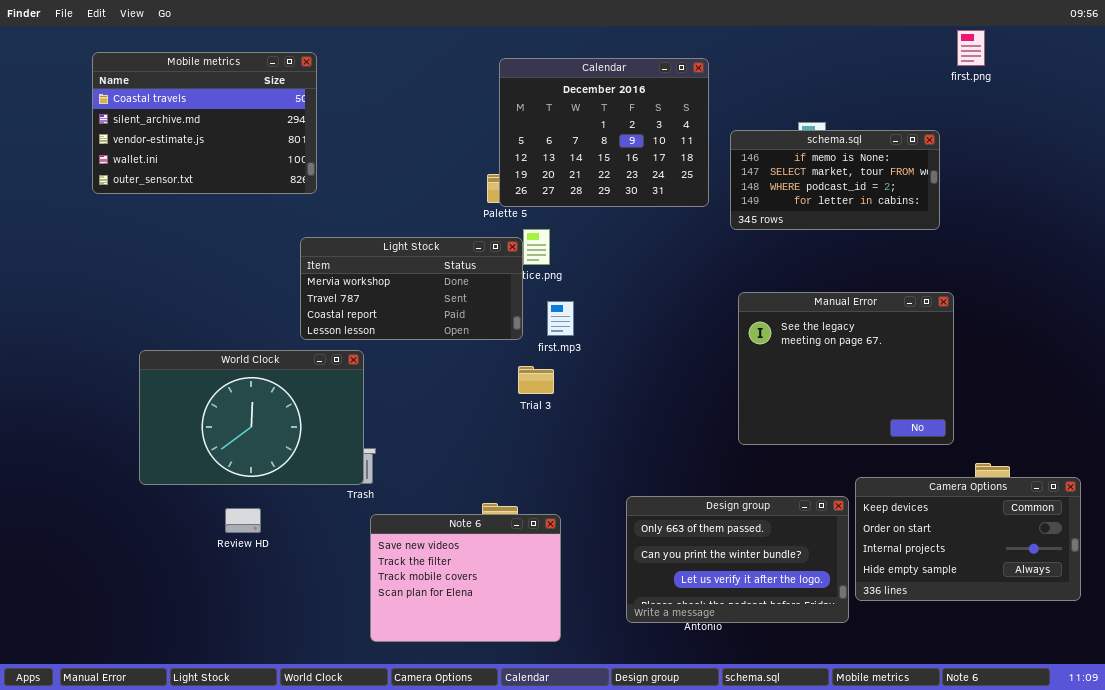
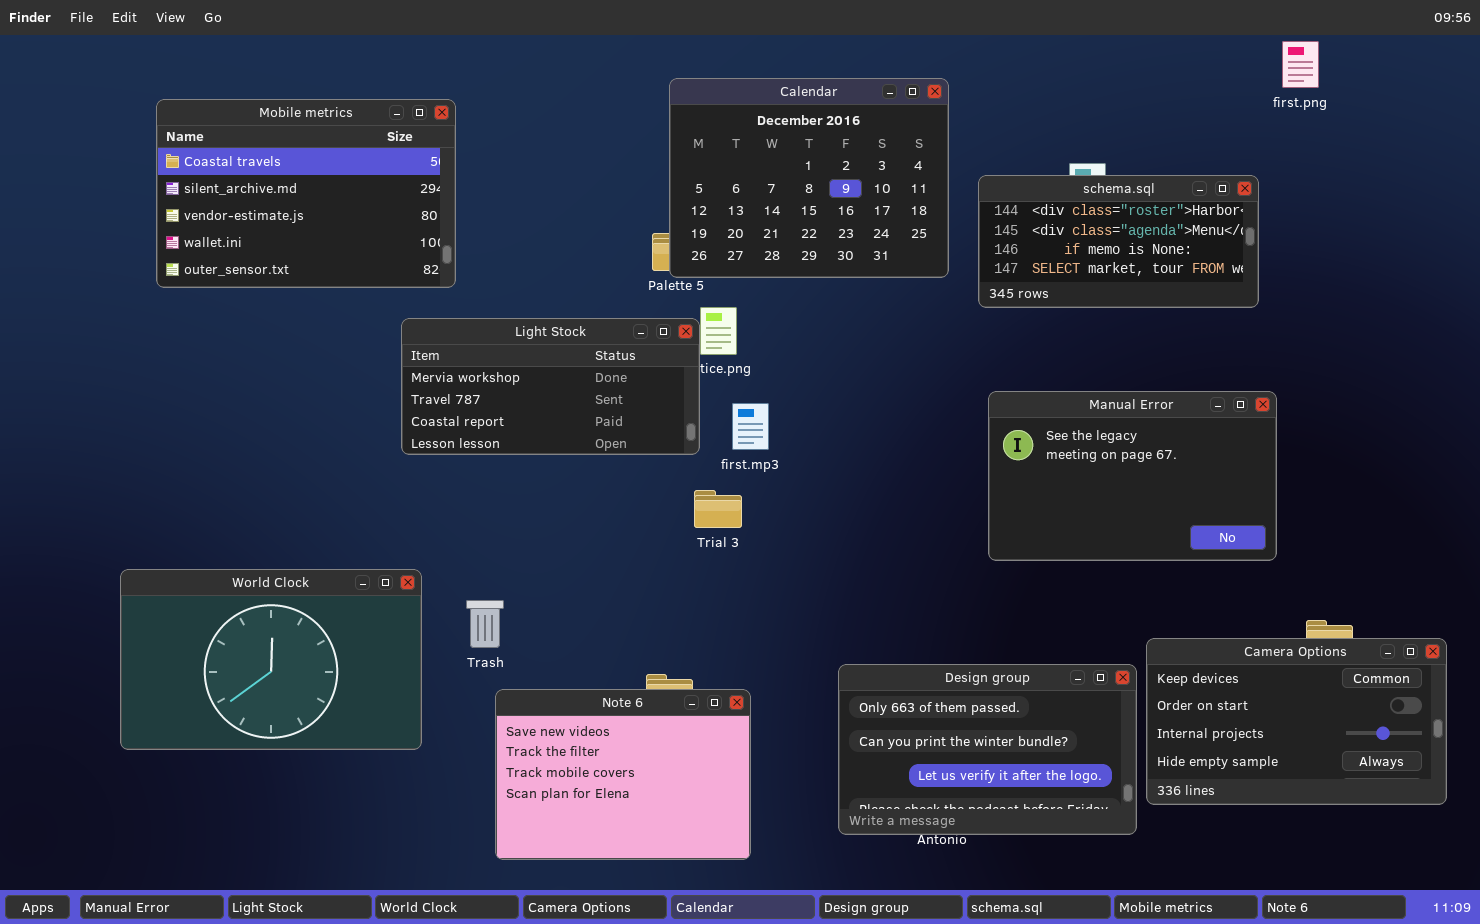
Mobile metrics: [92,52,317,194] -> [156,99,456,288], moved
schema.sql: [730,130,940,230] -> [978,175,1259,308], scrolled up 2 rows
Manual Error: [738,292,954,445] -> [988,391,1277,561], resized
World Clock: [139,350,364,485] -> [120,569,422,750], moved

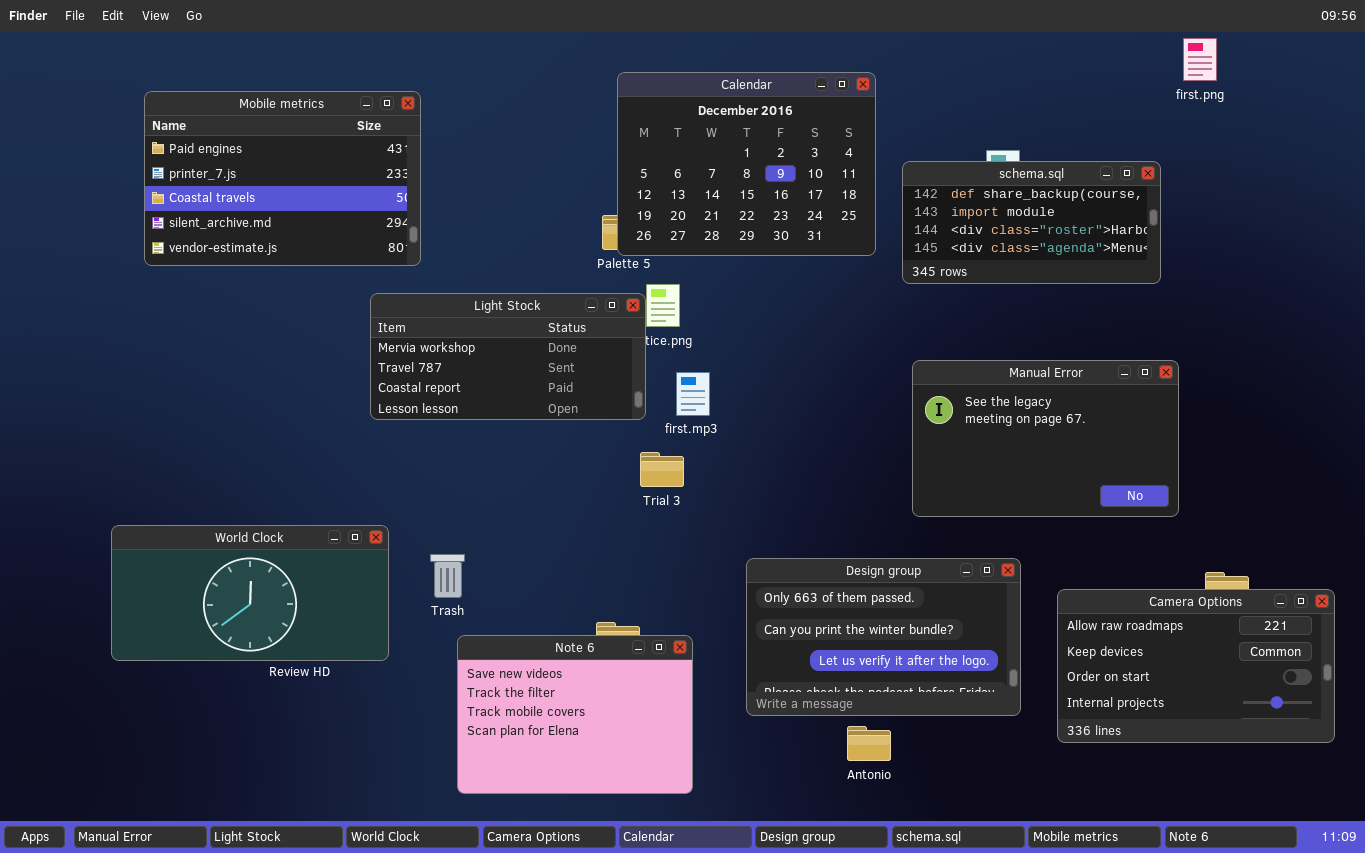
Mobile metrics: [156,99,456,288] -> [144,91,421,266], scrolled up 2 rows
schema.sql: [978,175,1259,308] -> [902,161,1161,284], scrolled up 2 rows
World Clock: [120,569,422,750] -> [111,525,389,661], resized
Camera Options: [1146,638,1447,805] -> [1057,589,1335,743], scrolled up 1 row
Design group: [838,664,1137,835] -> [746,558,1021,716], moved

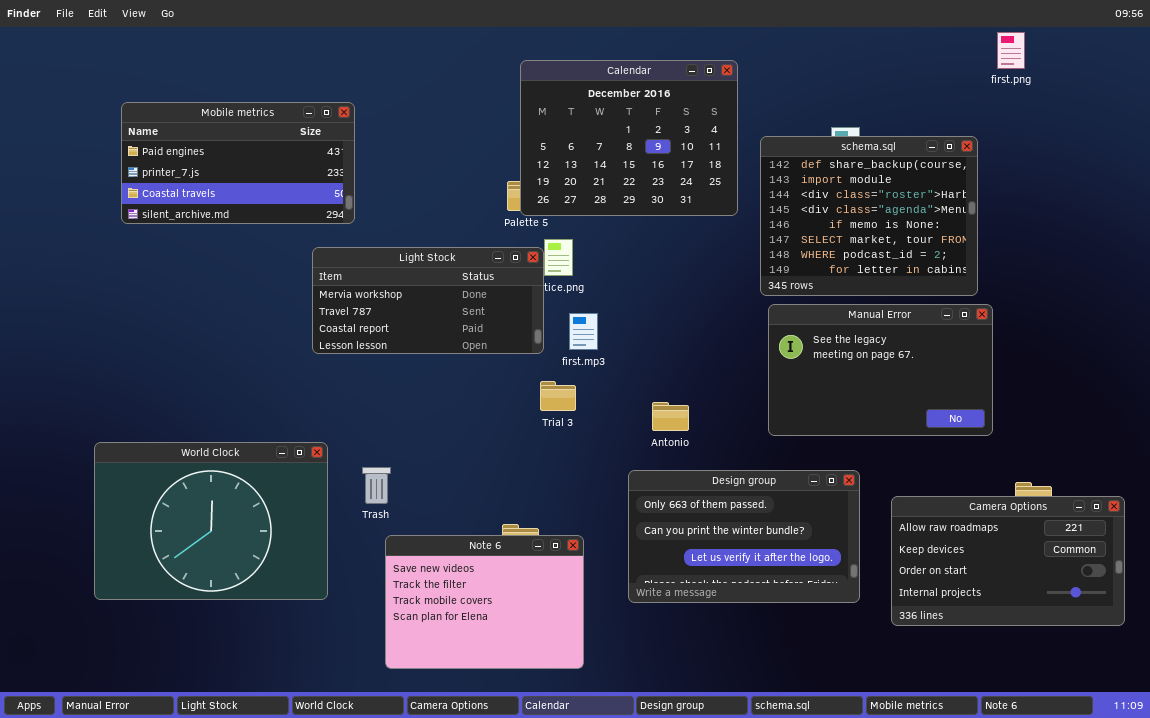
Mobile metrics: [144,91,421,266] -> [121,102,355,224], resized
schema.sql: [902,161,1161,284] -> [760,136,978,296], resized
World Clock: [111,525,389,661] -> [94,442,328,600], resized
Antonio: [847,726,891,761] -> [652,402,689,431], moved

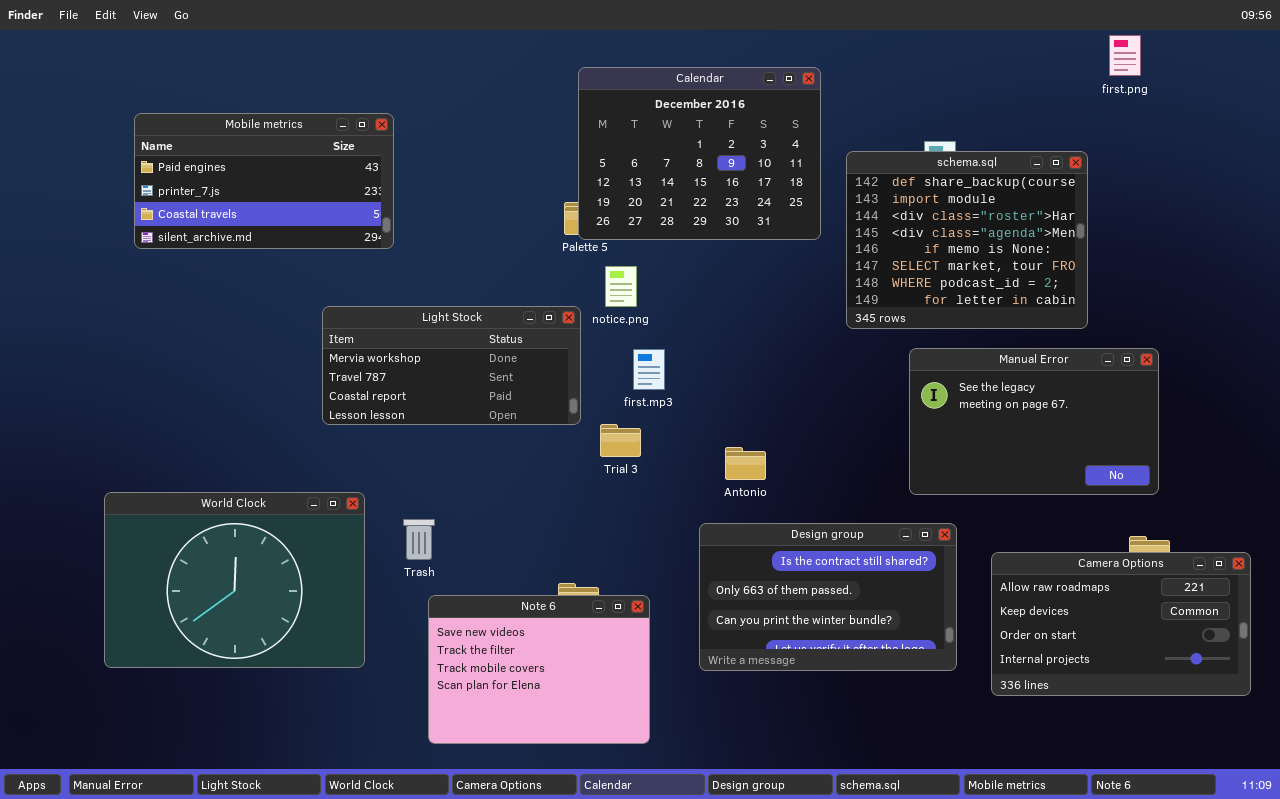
Light Stock: [312,247,544,354] -> [322,306,581,425], moved
Manual Error: [768,304,993,436] -> [909,348,1159,495], moved
Design group: [628,470,860,603] -> [699,523,957,671], scrolled up 1 row

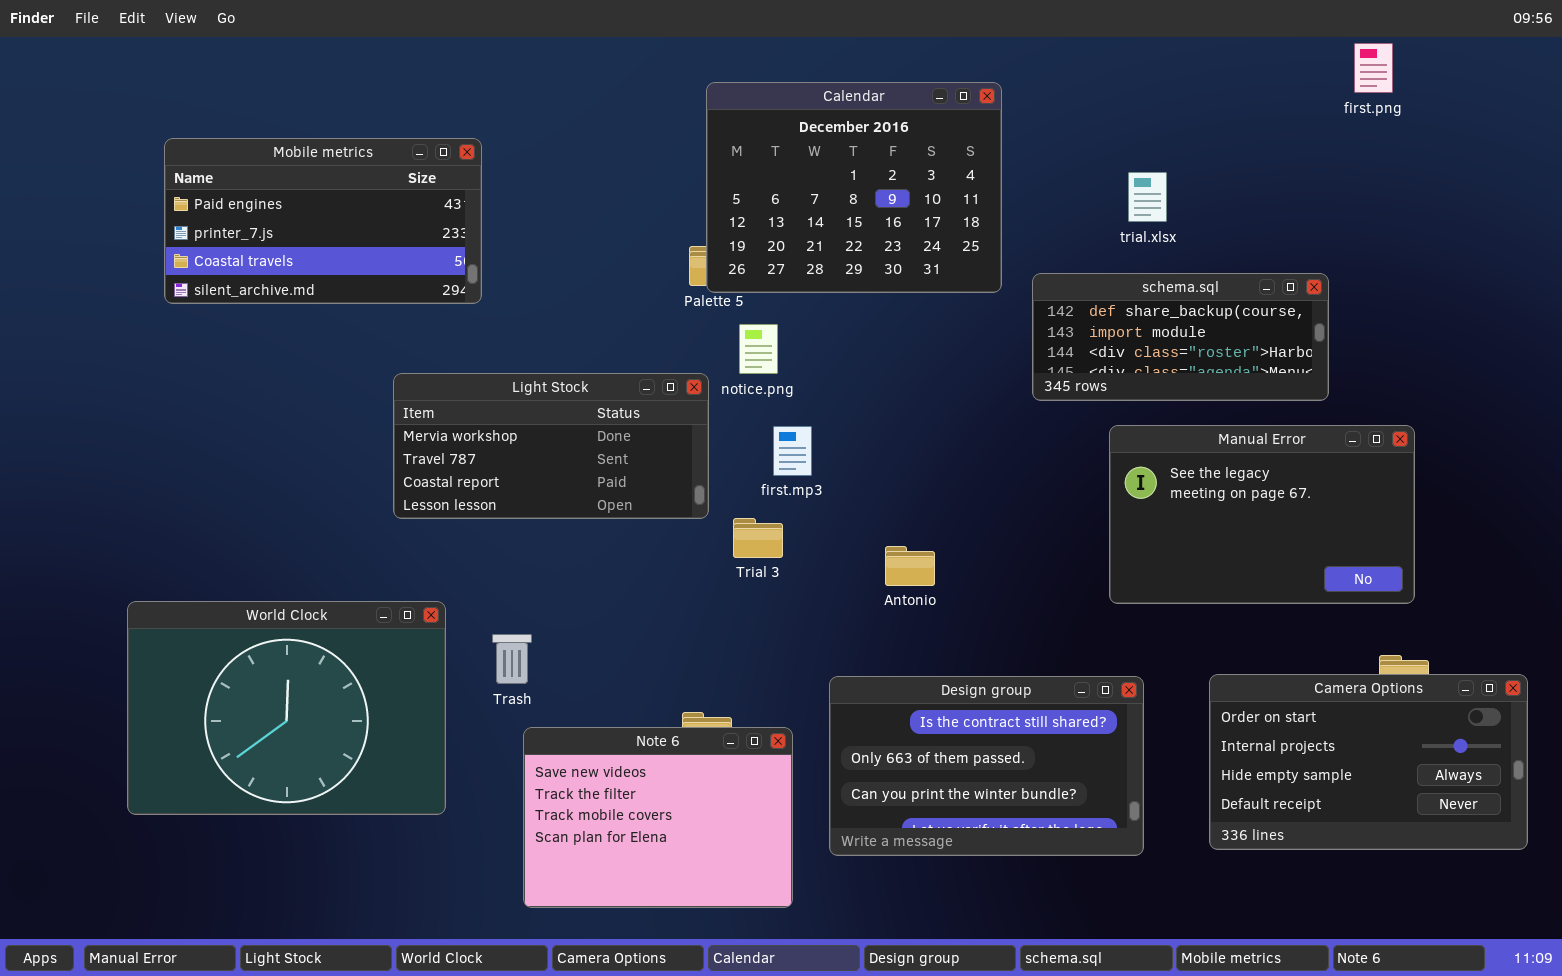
schema.sql: [846,151,1088,329] -> [1032,273,1329,401], resized
Design group: [699,523,957,671] -> [829,676,1144,856], moved
Camera Options: [991,552,1251,696] -> [1209,674,1528,850], scrolled down 2 rows

